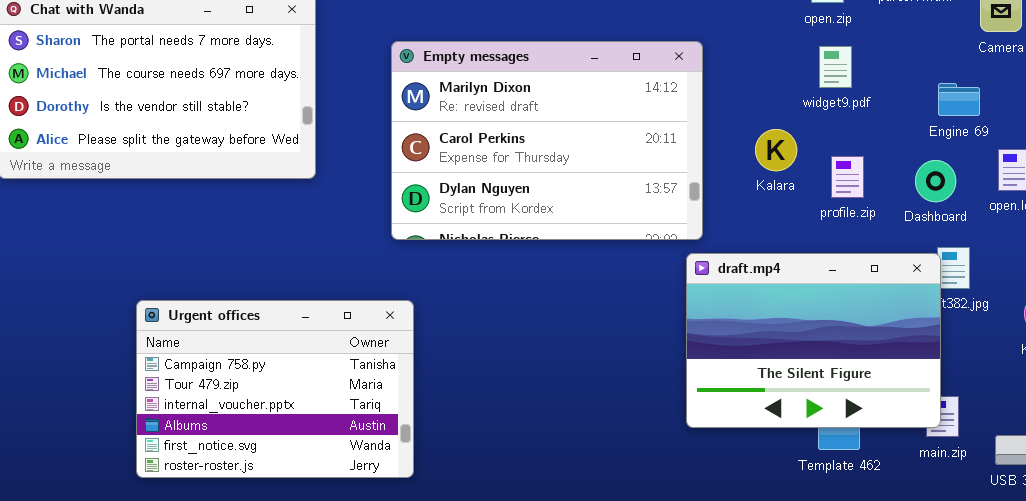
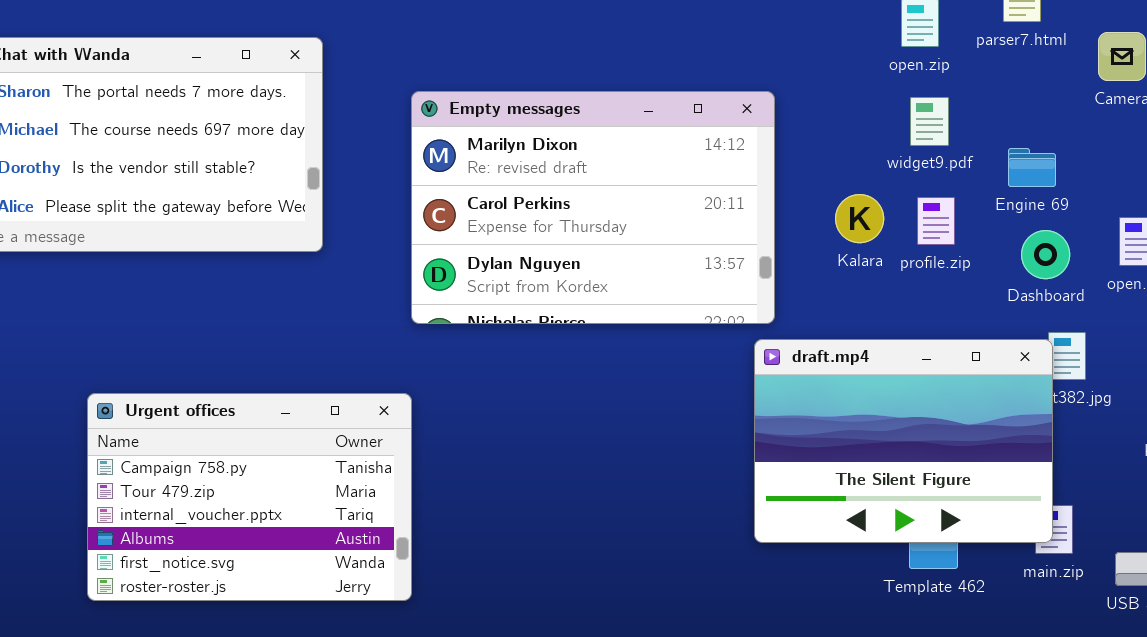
Engine 69: [938,83,980,116] -> [1008,148,1056,187], moved
profile.zip: [831,156,864,198] -> [917,197,955,245], moved
Urgent offices: [136,300,414,478] -> [87,393,412,601], moved

